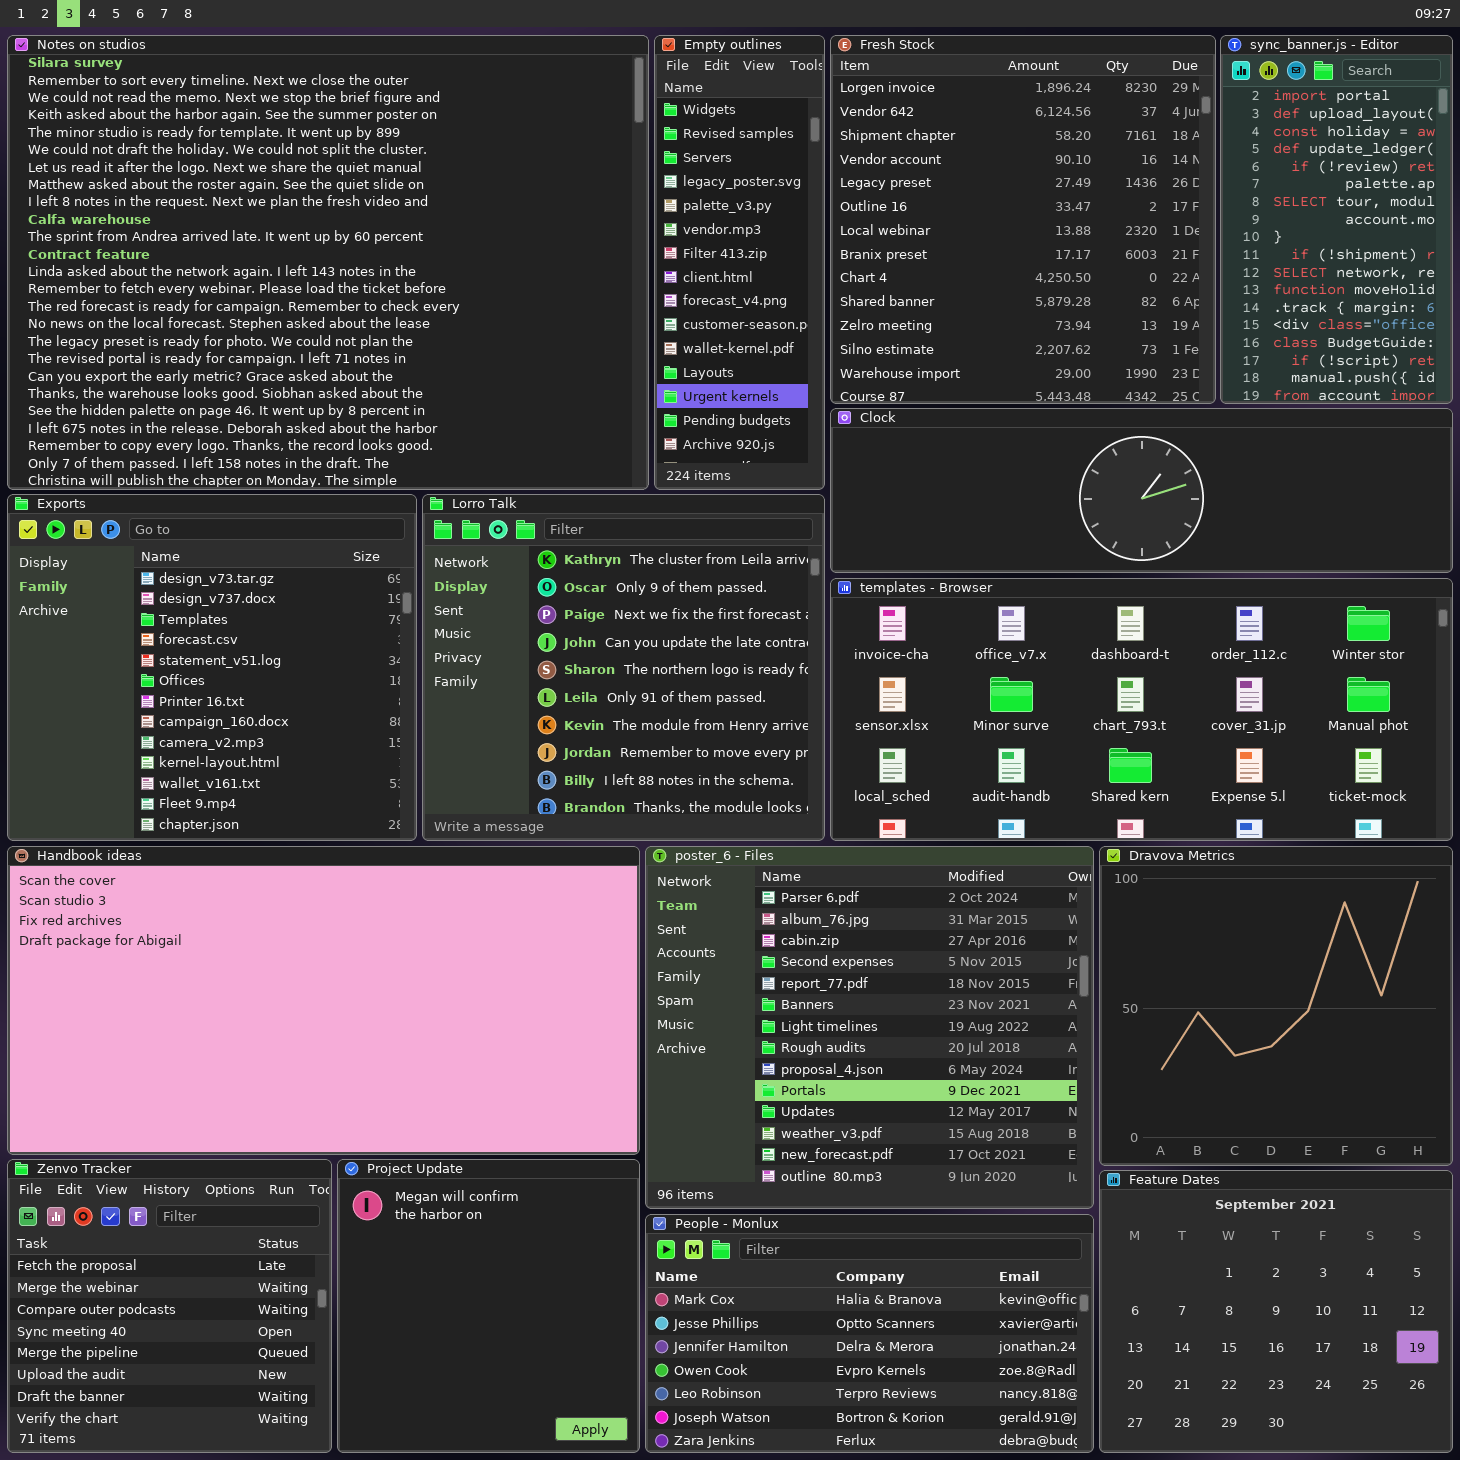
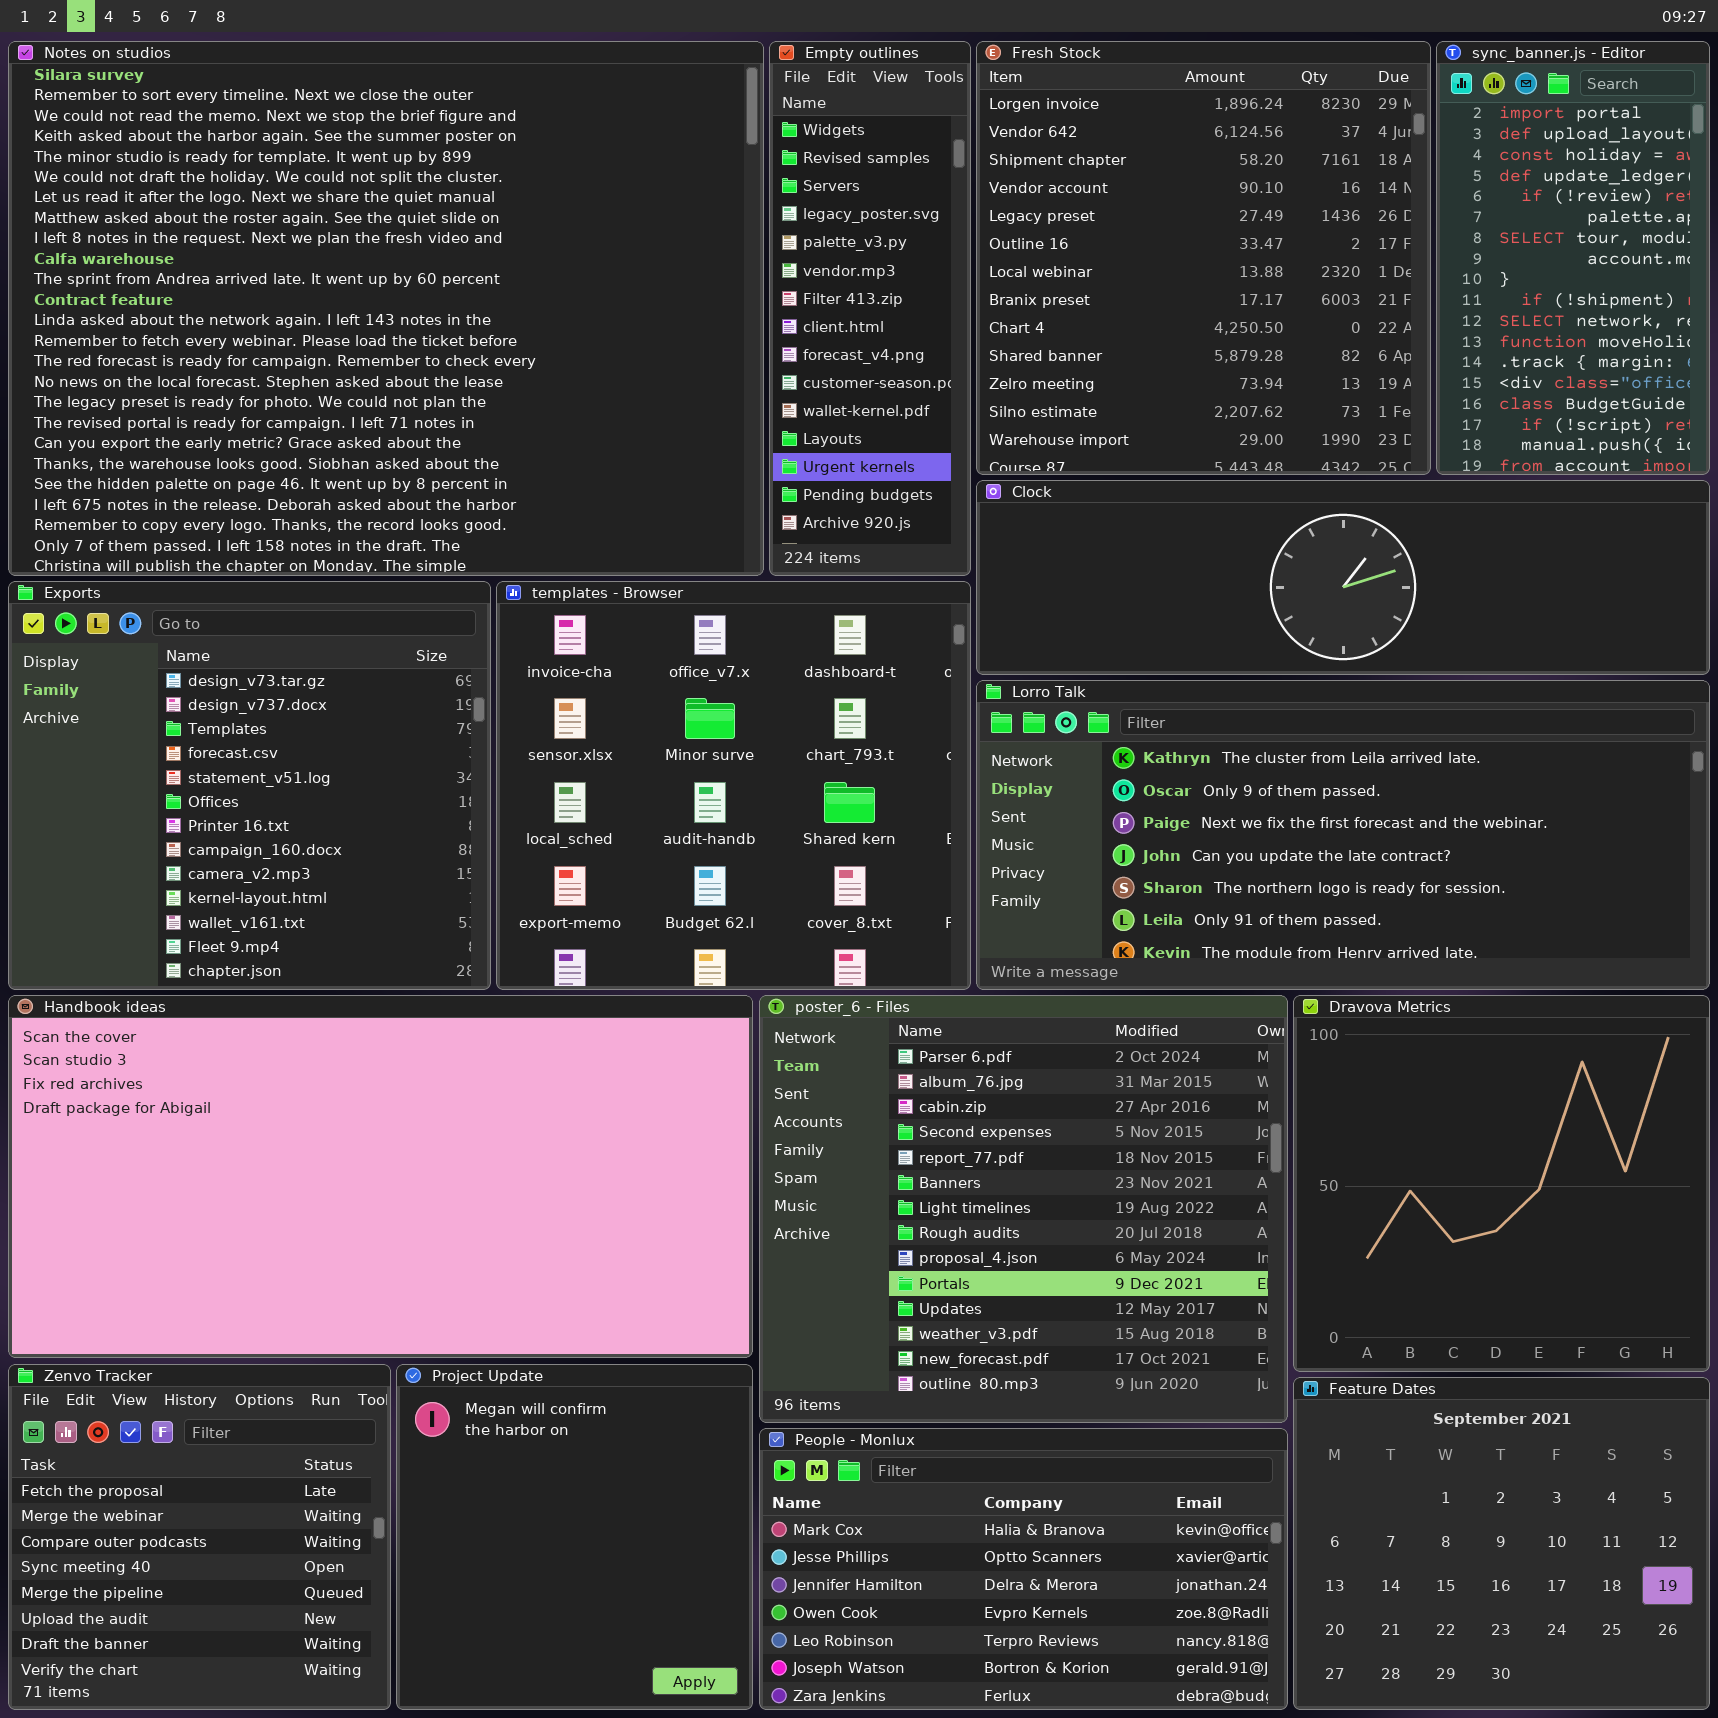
Lorro Talk: [422,494,825,841] -> [976,680,1710,990], moved, resized
templates - Browser: [830,578,1453,841] -> [496,581,971,990], moved, resized

